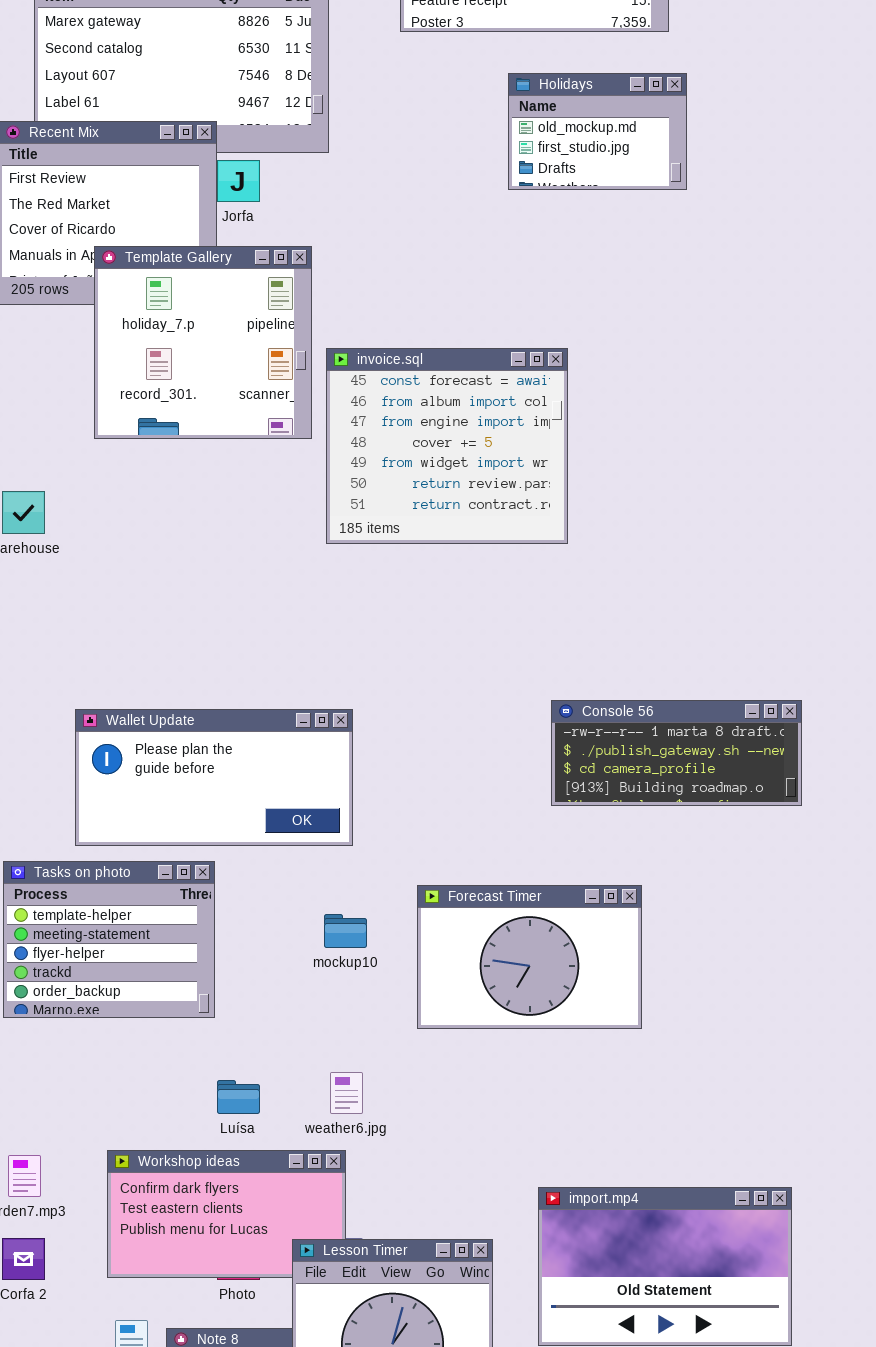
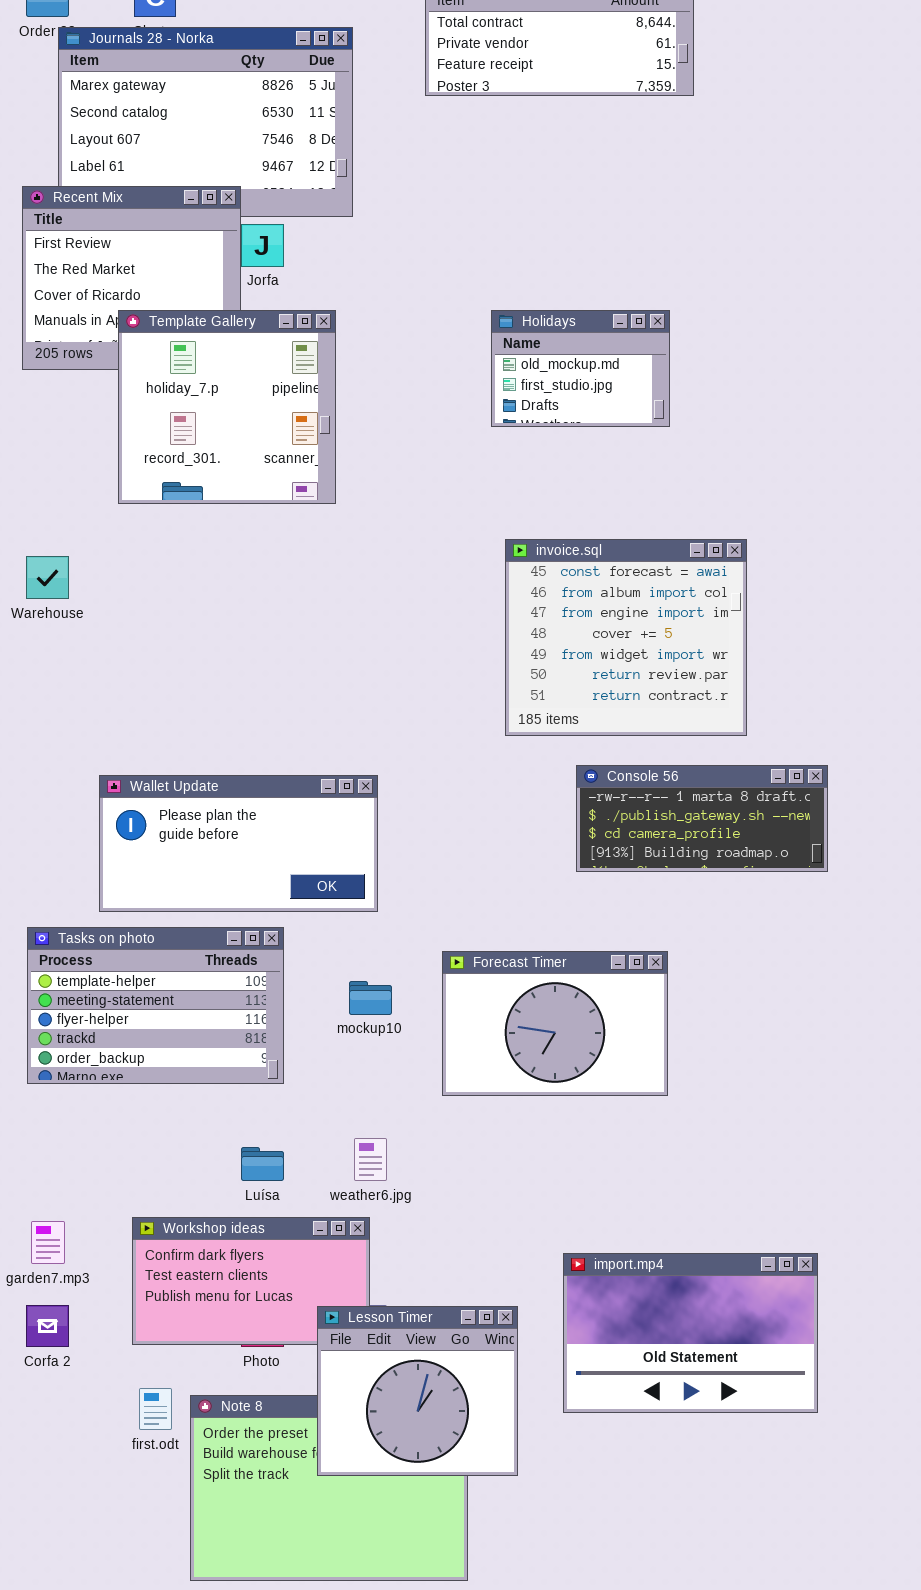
Holidays: [508,73,687,190] -> [491,310,670,427], moved
invoice.sql: [326,348,568,544] -> [505,539,747,736], moved
Tasks on photo: [3,861,215,1018] -> [27,927,284,1084], resized

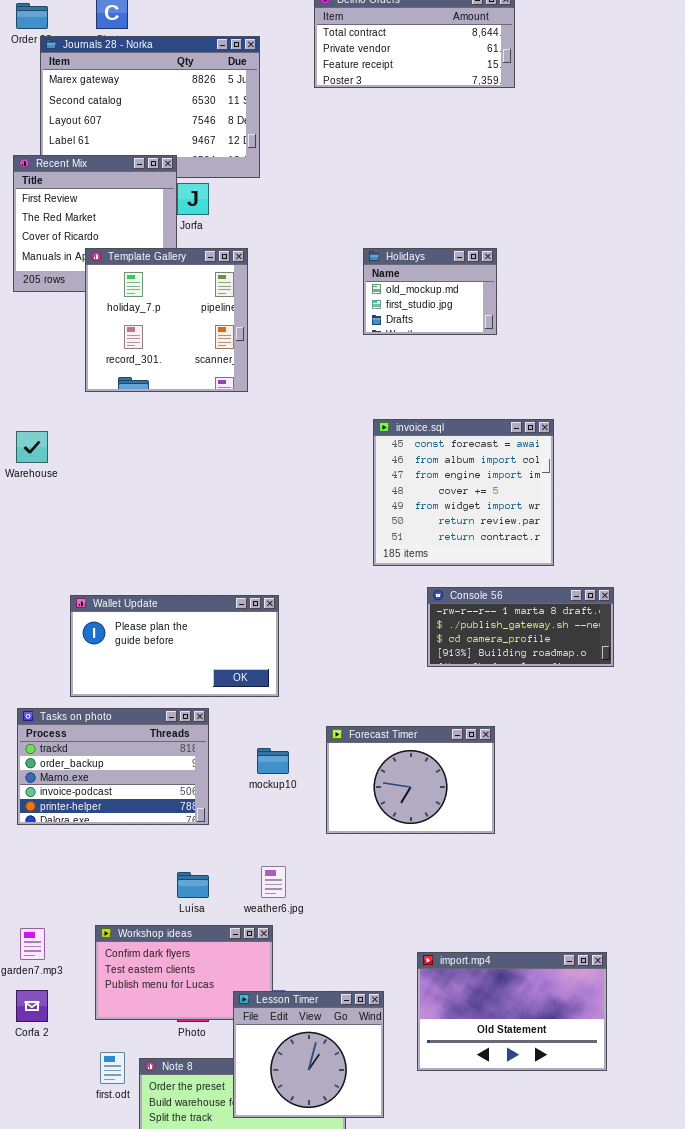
Tasks on photo: [27,927,284,1084] -> [17,708,209,825], scrolled down 3 rows

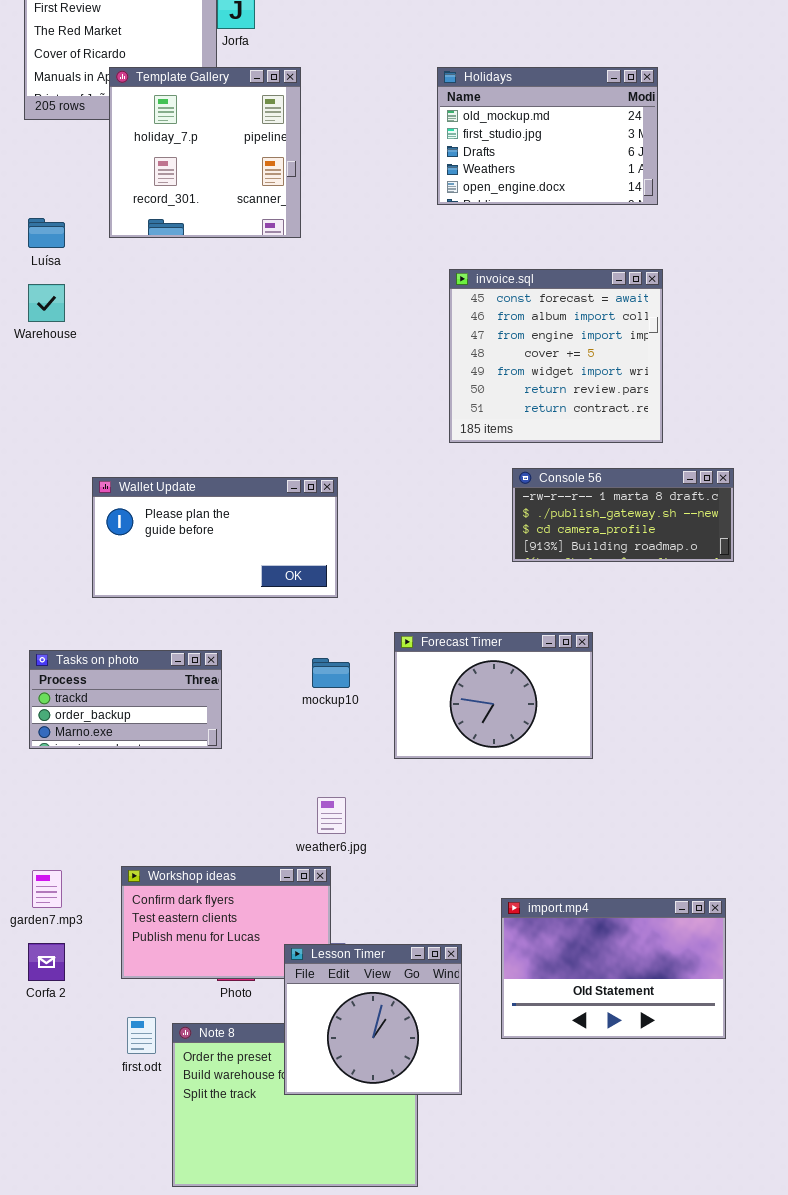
Holidays: [363,248,497,335] -> [437,67,658,205], resized
Tasks on photo: [17,708,209,825] -> [29,650,222,749], resized
Luísa: [177,872,209,898] -> [28,218,65,248], moved

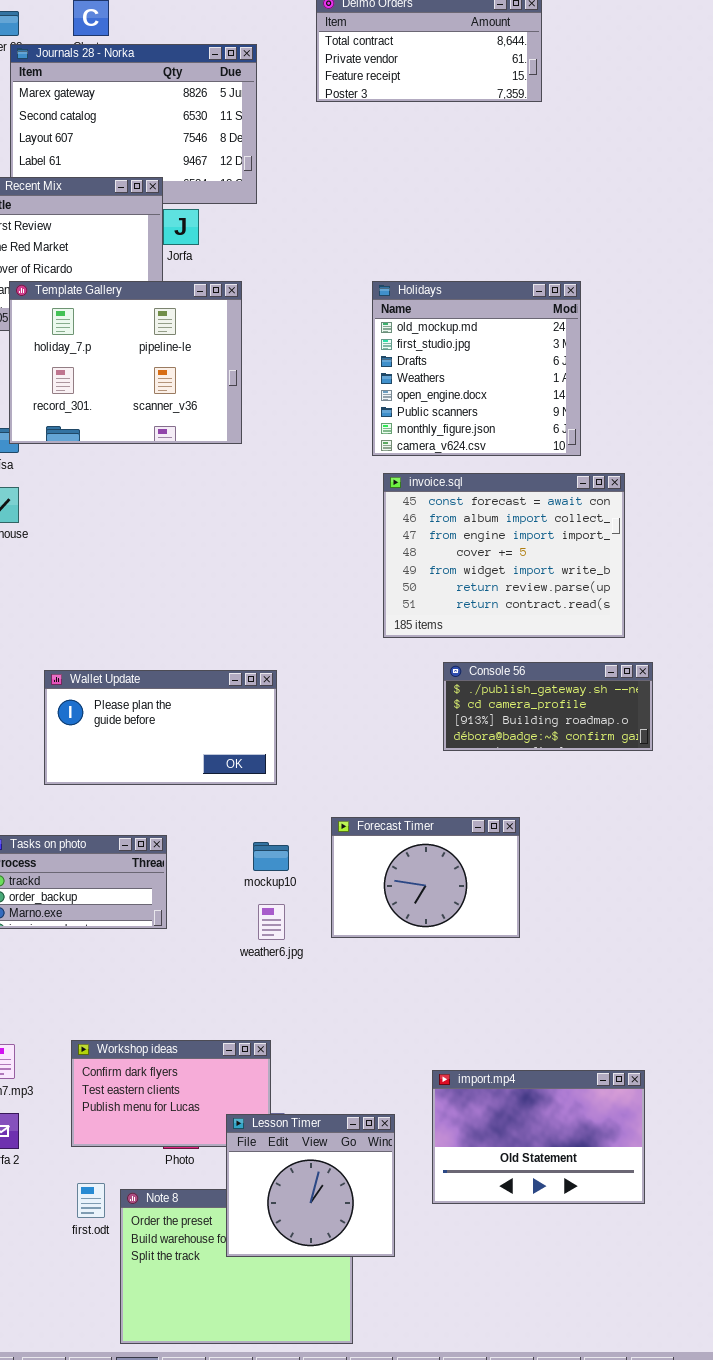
Template Gallery: [109,67,301,238] -> [9,281,242,444], resized
Holidays: [437,67,658,205] -> [372,281,581,456], resized
invoice.sql: [449,269,663,443] -> [383,473,625,638], resized
Console 56: [512,468,734,562] -> [443,662,653,751], scrolled down 1 row
weather6.jpg: [317,797,346,834] -> [258,904,285,940], moved

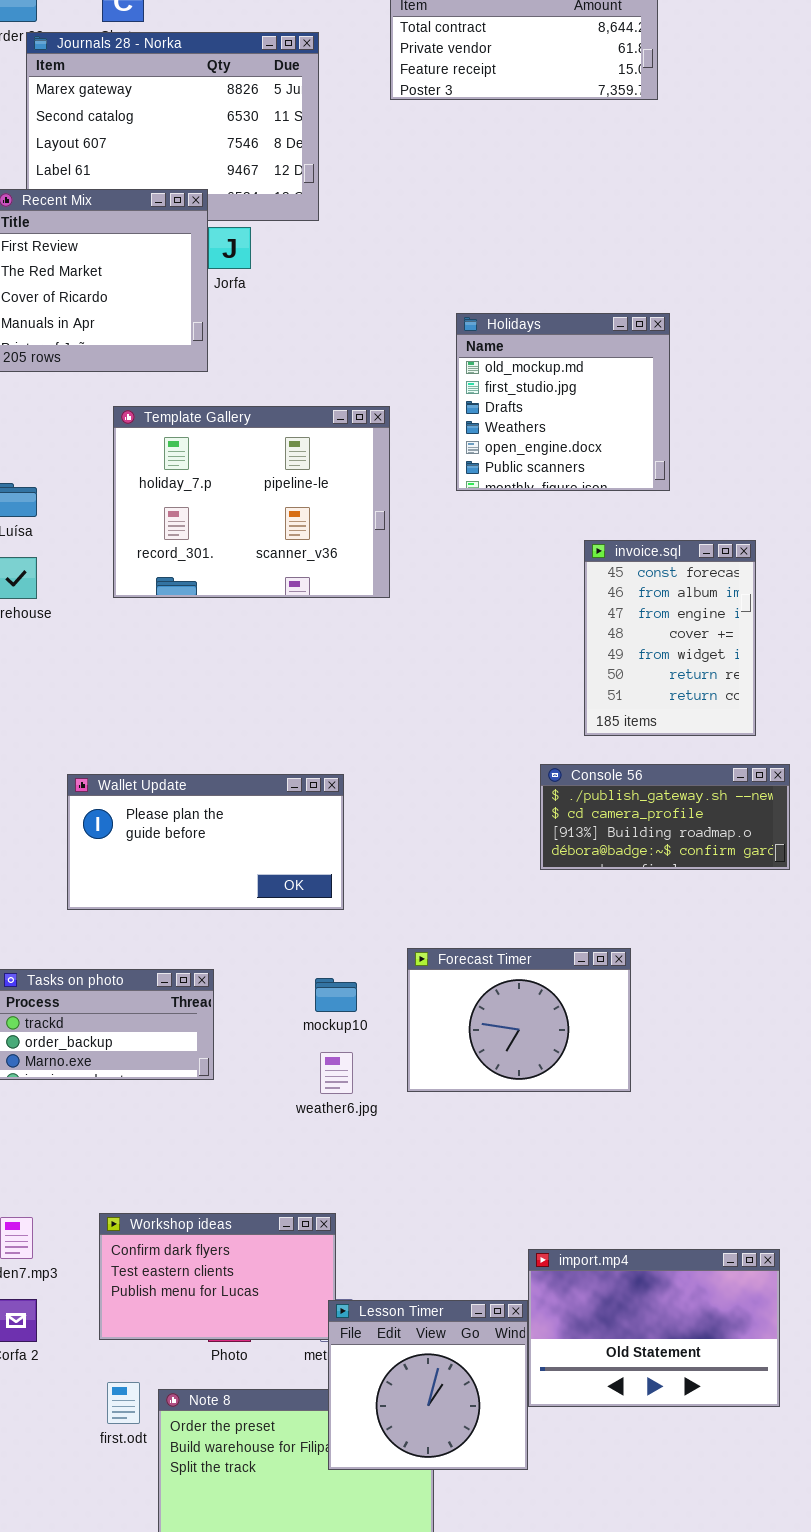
Template Gallery: [9,281,242,444] -> [113,406,390,598], moved
Holidays: [372,281,581,456] -> [456,313,670,491], resized
invoice.sql: [383,473,625,638] -> [584,540,756,736], resized
Lesson Timer: [226,1114,395,1257] -> [328,1300,528,1470], moved

